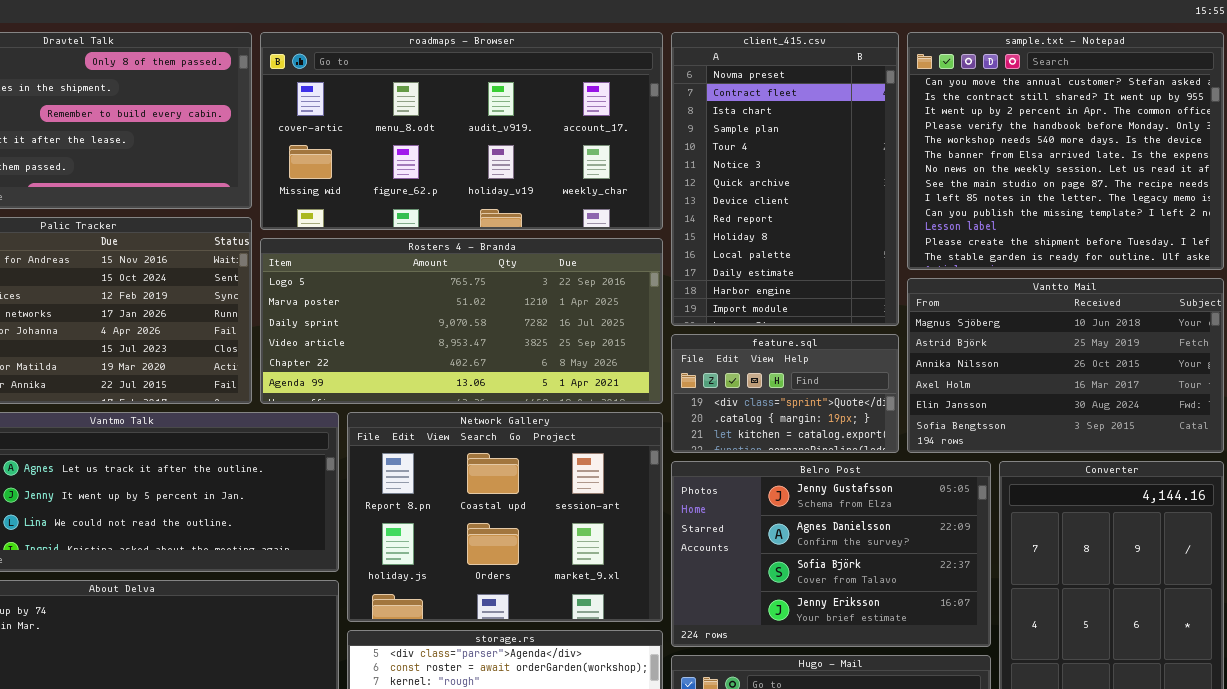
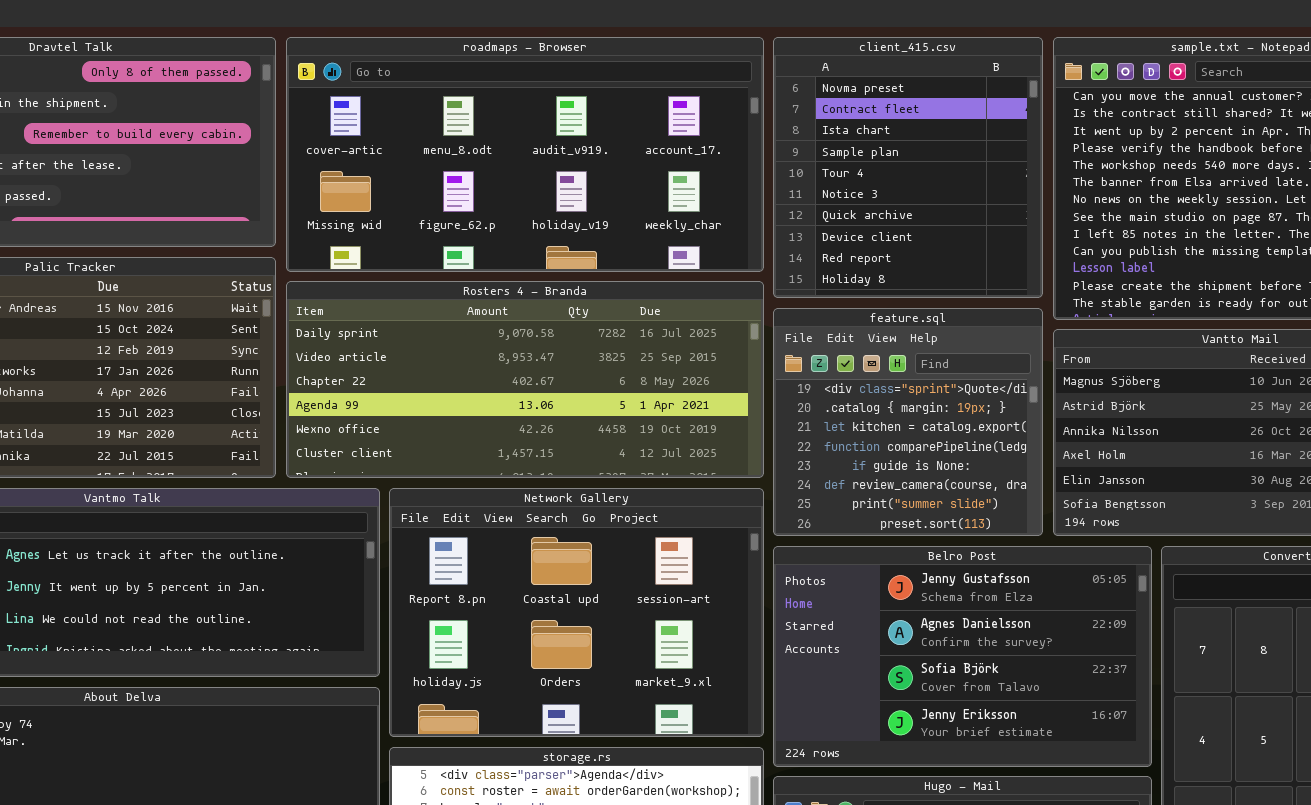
client_415.csv: [671,32,899,326] -> [773,37,1043,298], resized
Rosters 4 - Branda: [260,238,663,404] -> [286,281,764,478], scrolled down 2 rows
feature.sql: [671,334,899,453] -> [773,308,1043,536], resized

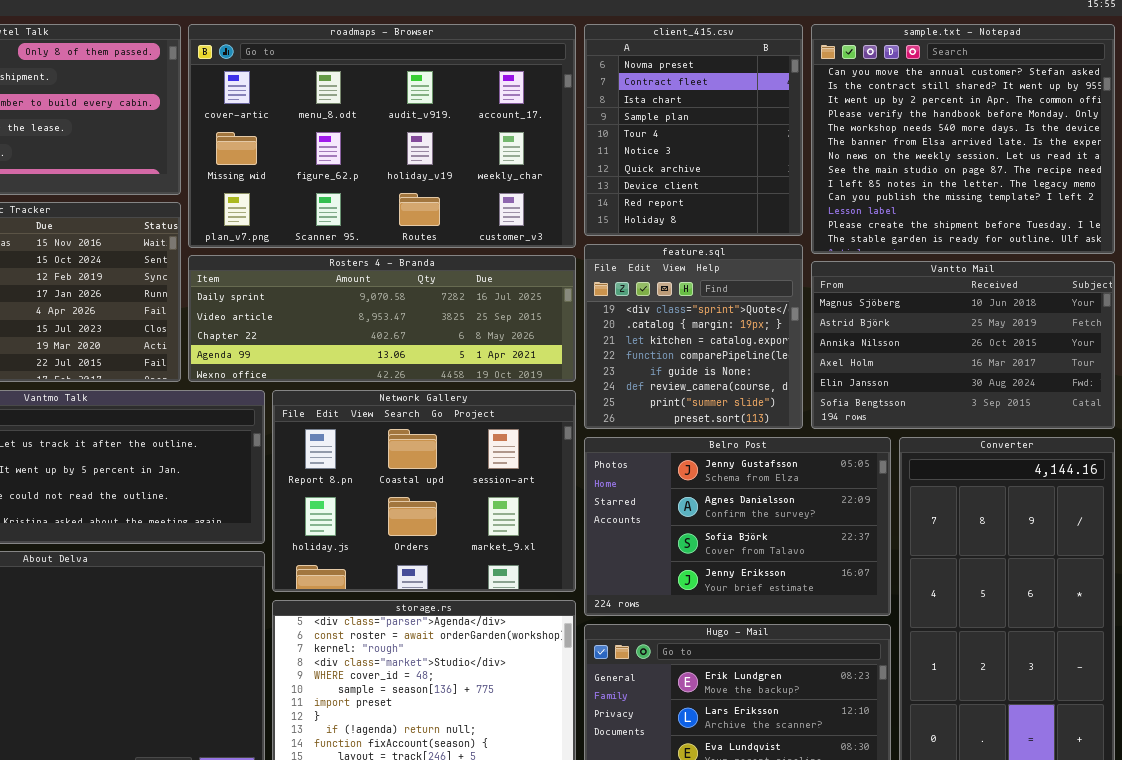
roadmaps - Browser: [286,37,764,272] -> [188,24,576,248], resized
Rosters 4 - Branda: [286,281,764,478] -> [188,255,576,382], resized

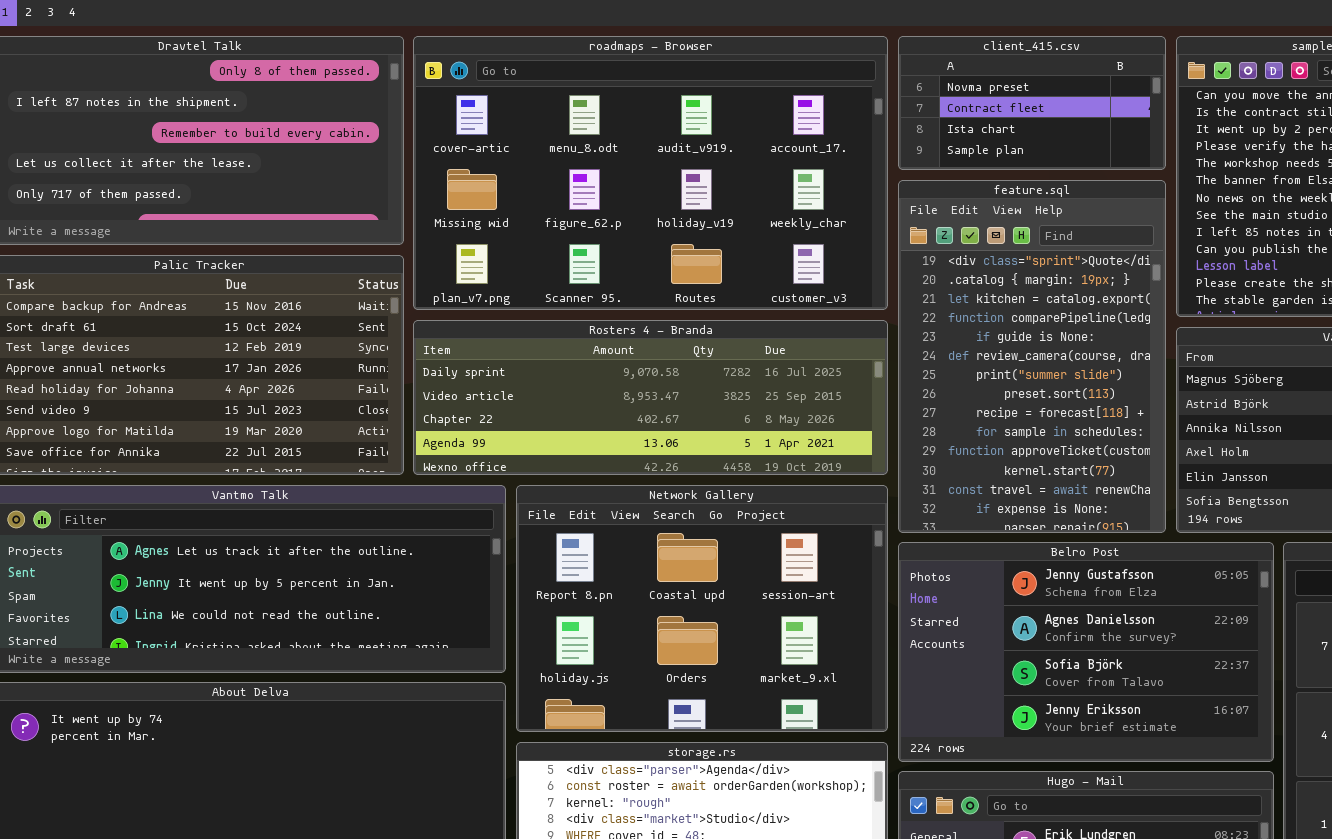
client_415.csv: [584,24,803,236] -> [898,36,1166,170], resized
feature.sql: [584,244,803,429] -> [898,180,1166,533], resized

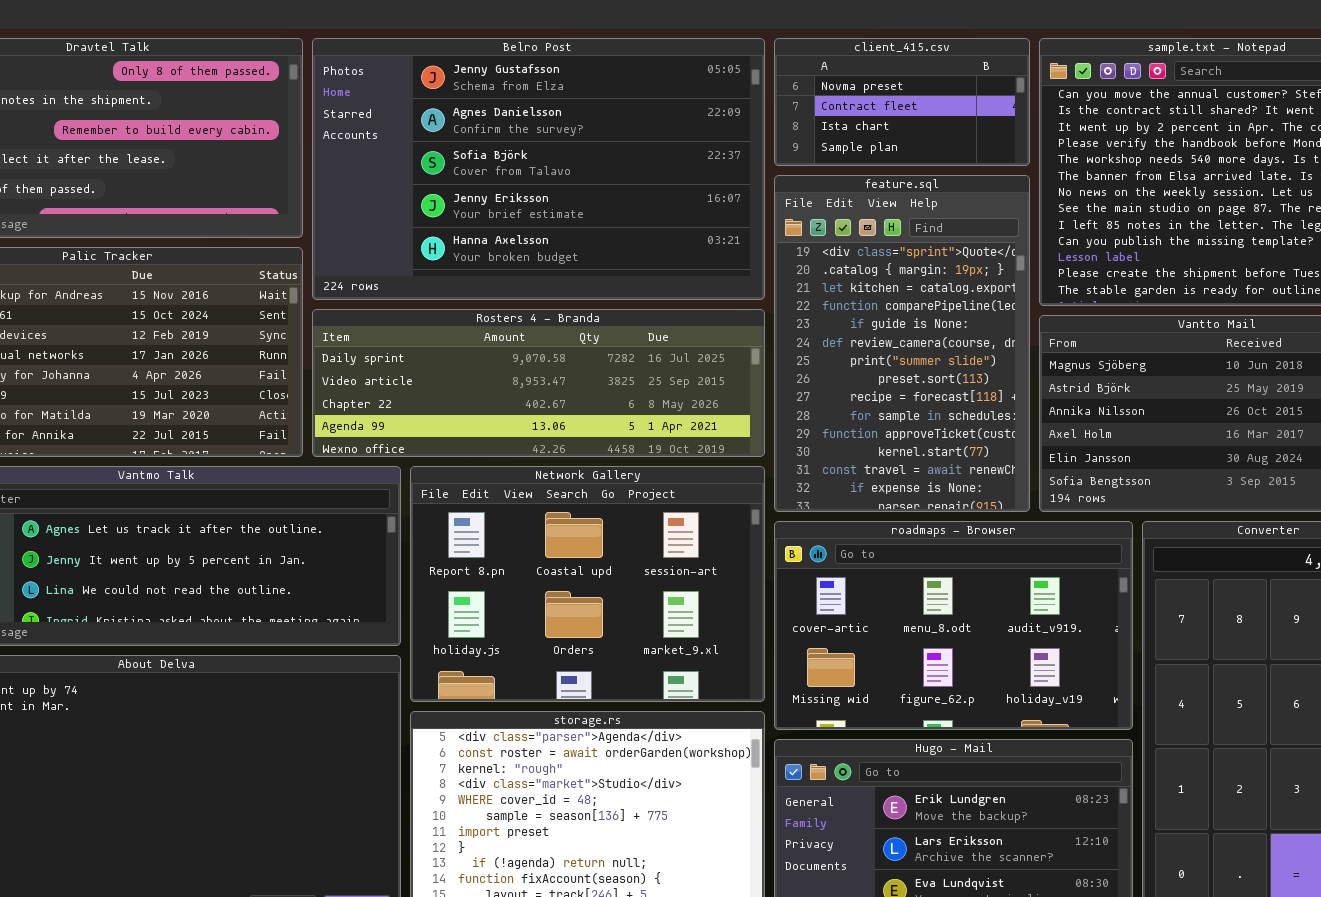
roadmaps - Browser: [413,36,888,310] -> [774,521,1133,730], moved, resized
Belro Post: [898,542,1274,762] -> [312,38,765,300], moved, resized

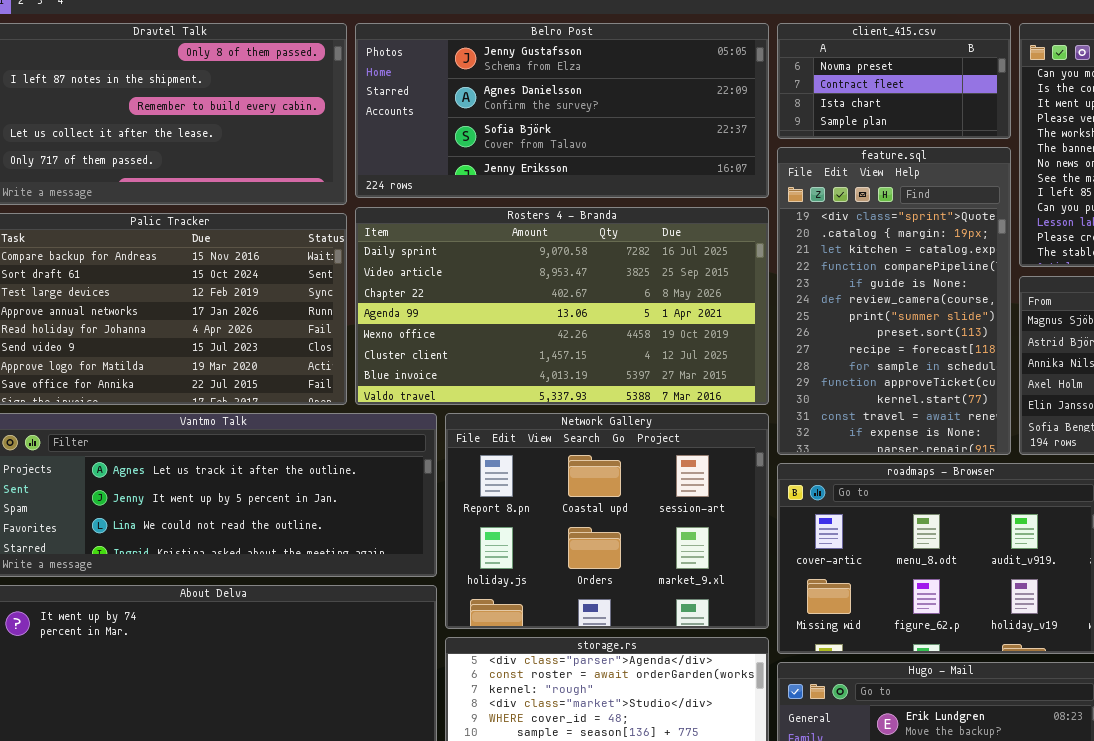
Belro Post: [312,38,765,300] -> [355,23,769,198], resized
Rosters 4 - Branda: [312,309,765,457] -> [355,207,769,405], resized

